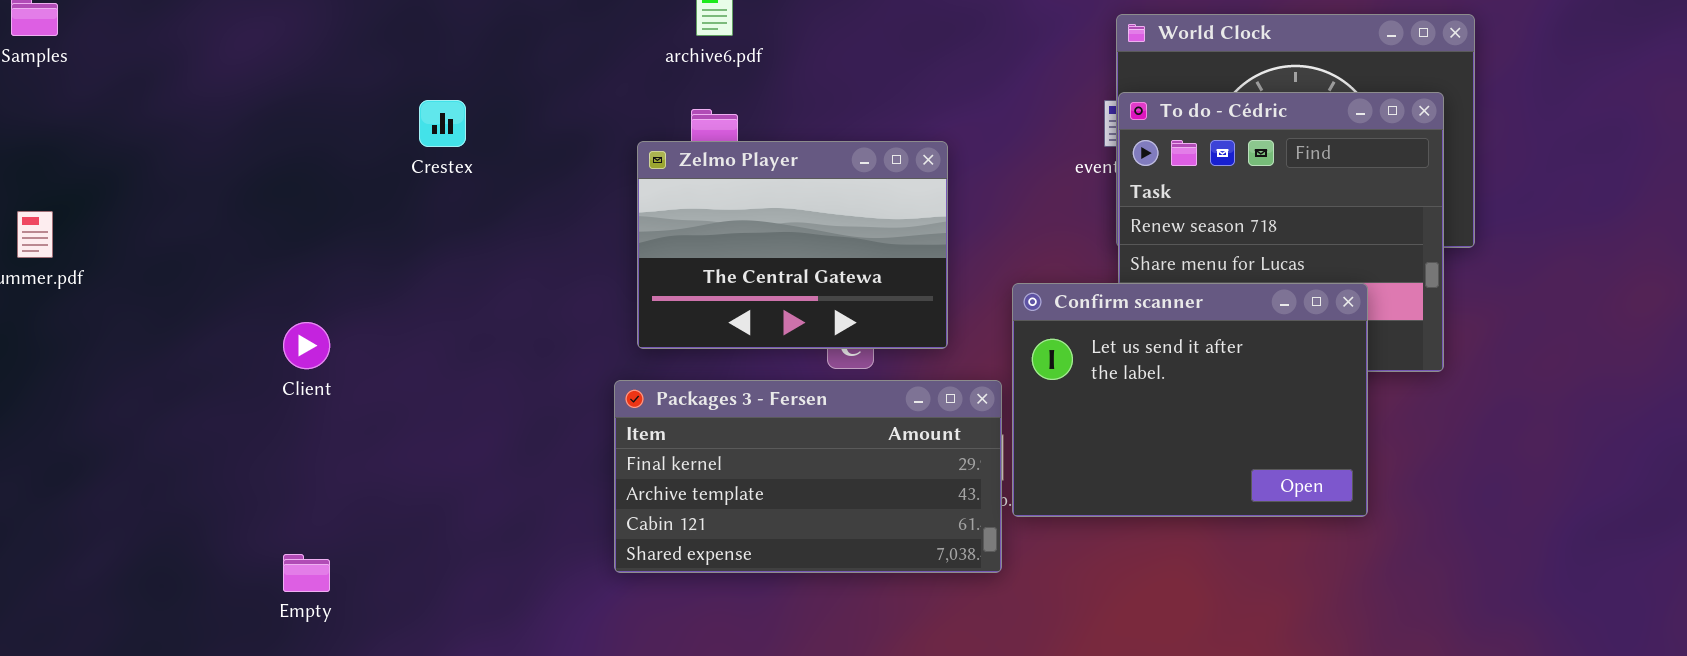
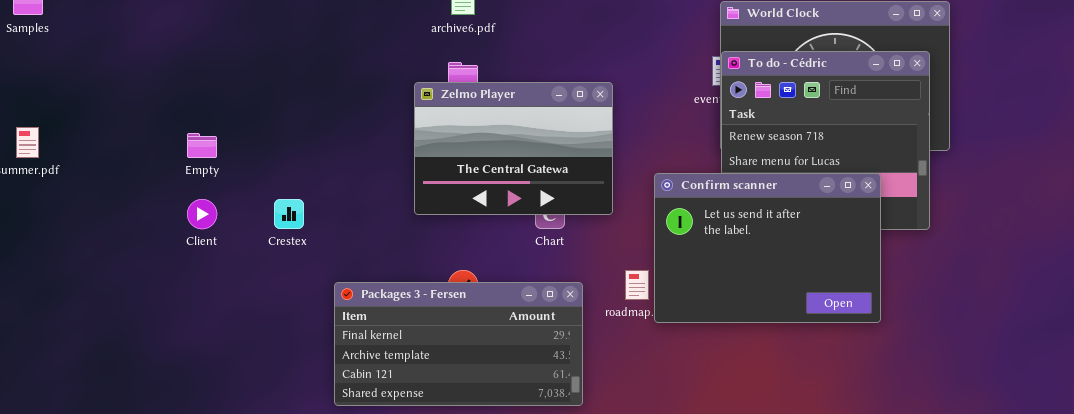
Crestex: [419,100,466,147] -> [274,199,304,229], moved
Packages 3 - Fersen: [614,380,1002,573] -> [334,282,583,406], moved
Empty: [283,554,330,592] -> [187,133,217,158], moved

